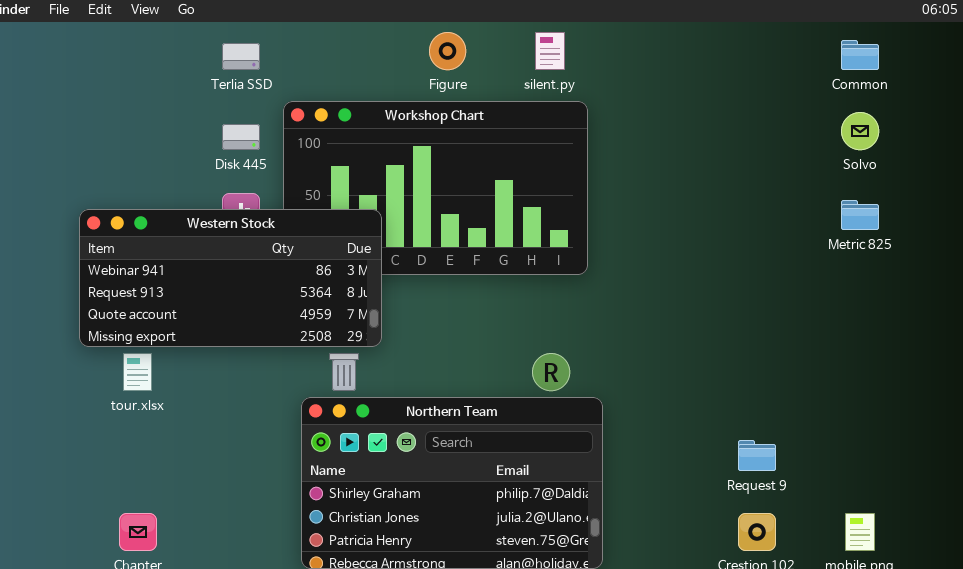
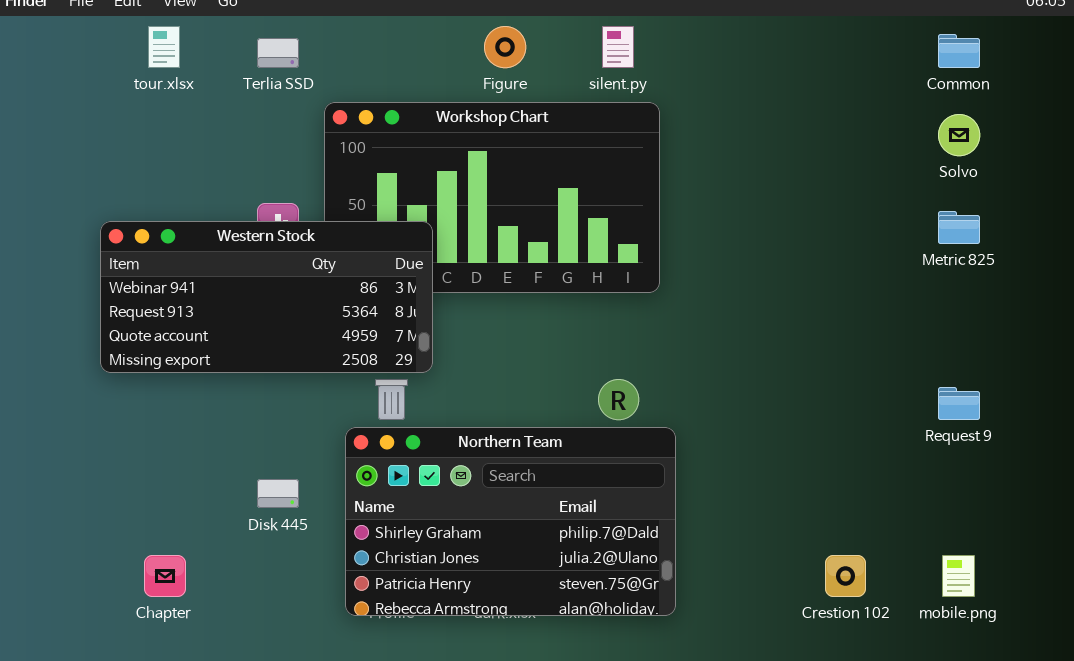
Disk 445: [222,124,260,150] -> [257,479,299,508], moved
tour.xlsx: [123,353,152,391] -> [148,26,180,68], moved
Request 9: [738,440,776,471] -> [938,387,980,420], moved

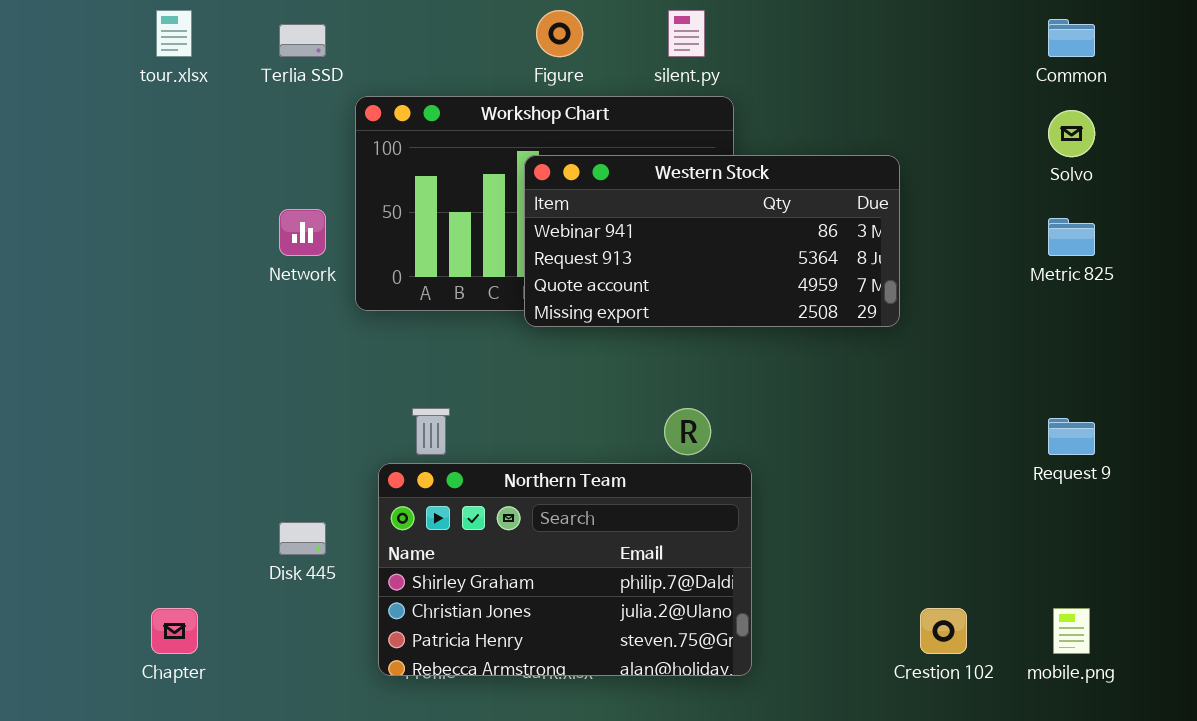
Western Stock: [100,221,433,373] -> [524,155,900,327], moved

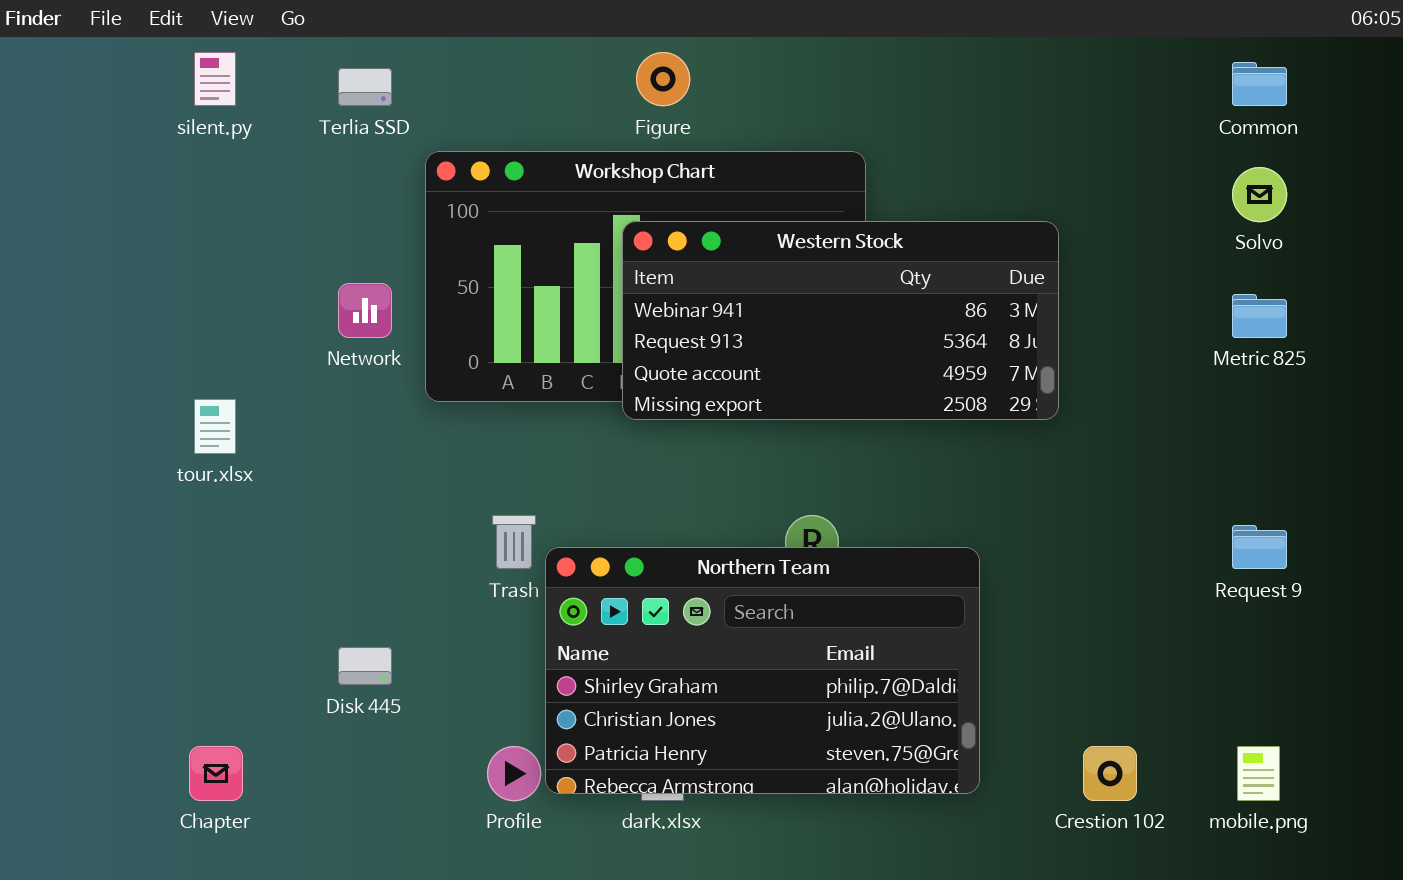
tour.xlsx: [156,10,192,57] -> [194,399,236,454], moved
silent.py: [668,10,705,57] -> [194,52,236,106], moved
Northern Team: [378,463,752,676] -> [545,547,980,794], moved

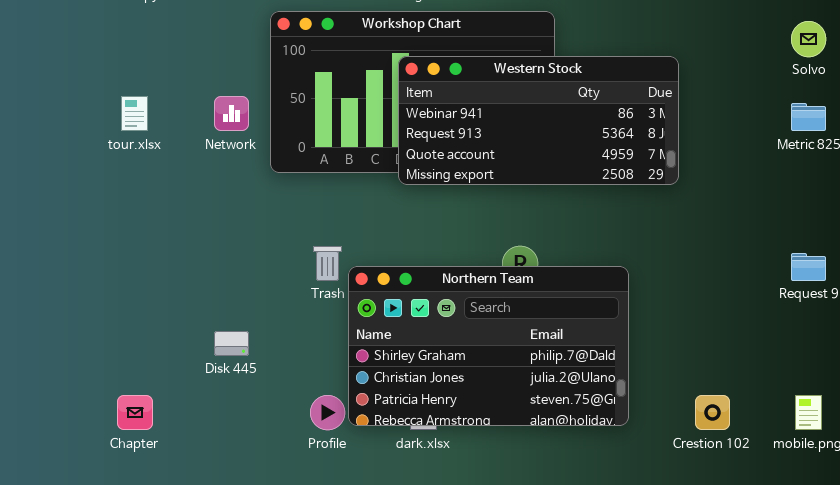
tour.xlsx: [194,399,236,454] -> [121,96,148,131], moved

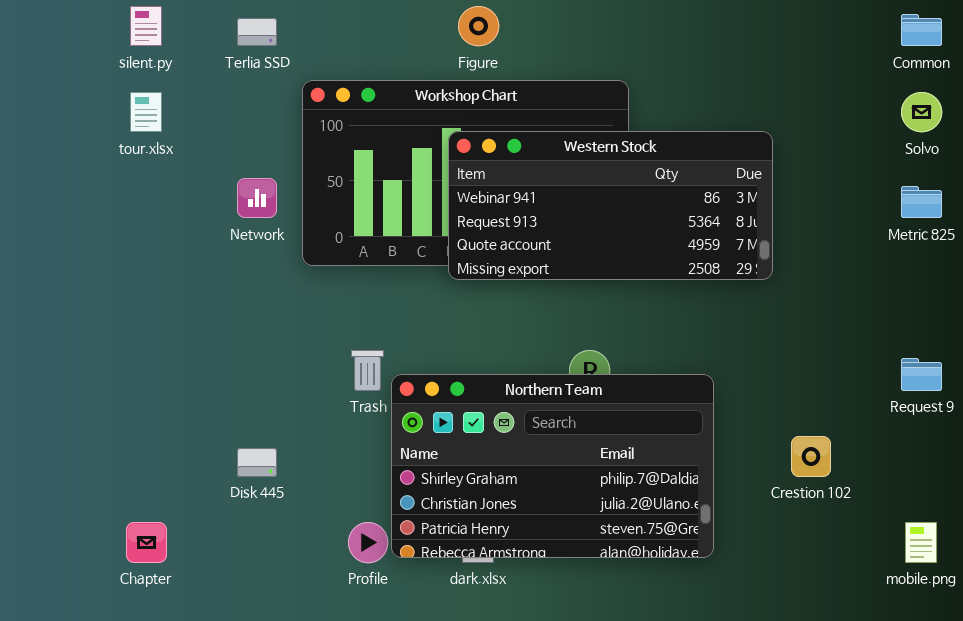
tour.xlsx: [121,96,148,131] -> [130,92,162,132], moved
Crestion 102: [695,395,730,430] -> [791,436,831,477], moved

